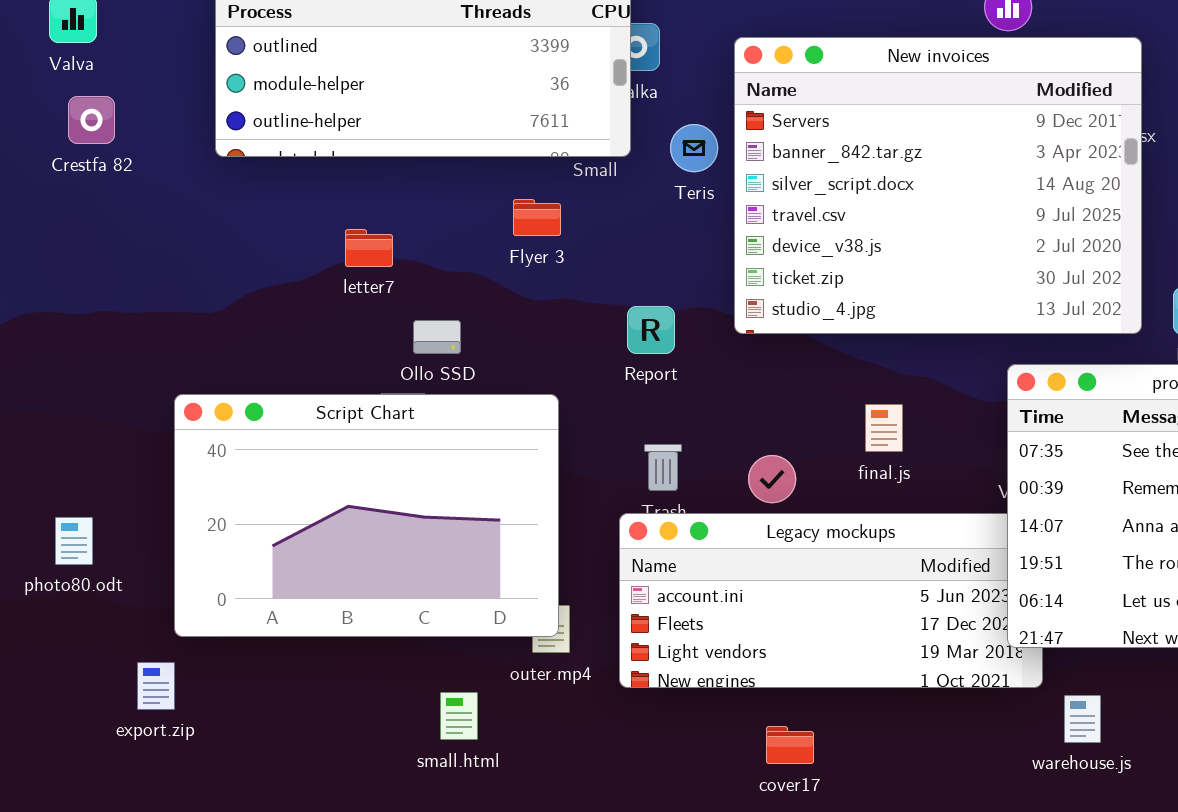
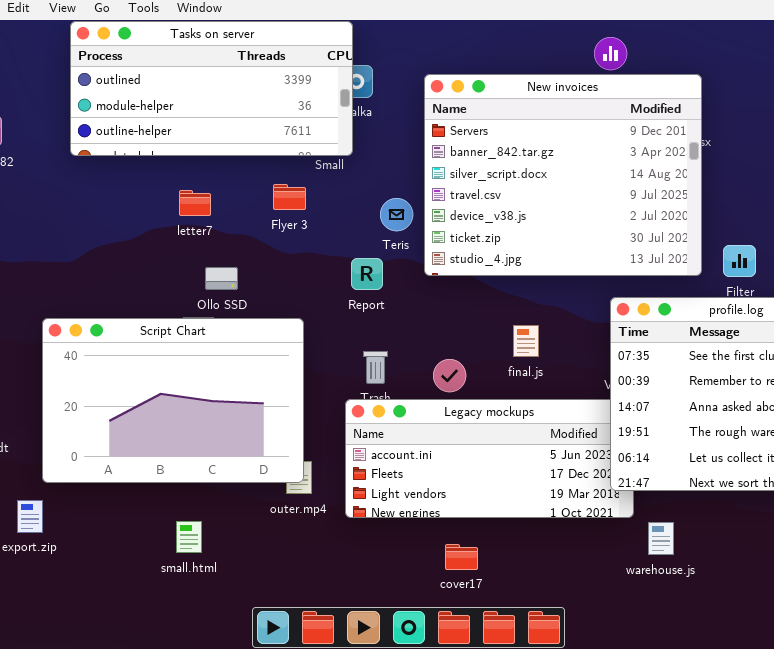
Teris: [670,124,718,172] -> [380,198,413,231], moved
letter7: [345,229,393,267] -> [179,190,211,216], moved
small.html: [440,692,478,740] -> [176,521,202,553], moved

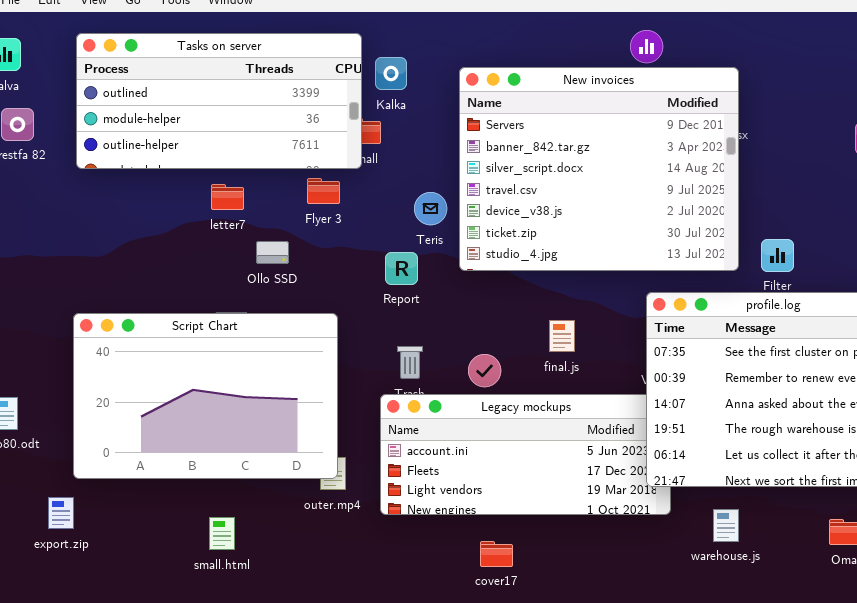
Tasks on server: [70,21,353,156] -> [76,33,362,169], moved
Ollo SSD: [205,267,238,290] -> [256,241,289,264], moved
warehouse.js: [648,522,674,555] -> [713,509,739,542], moved

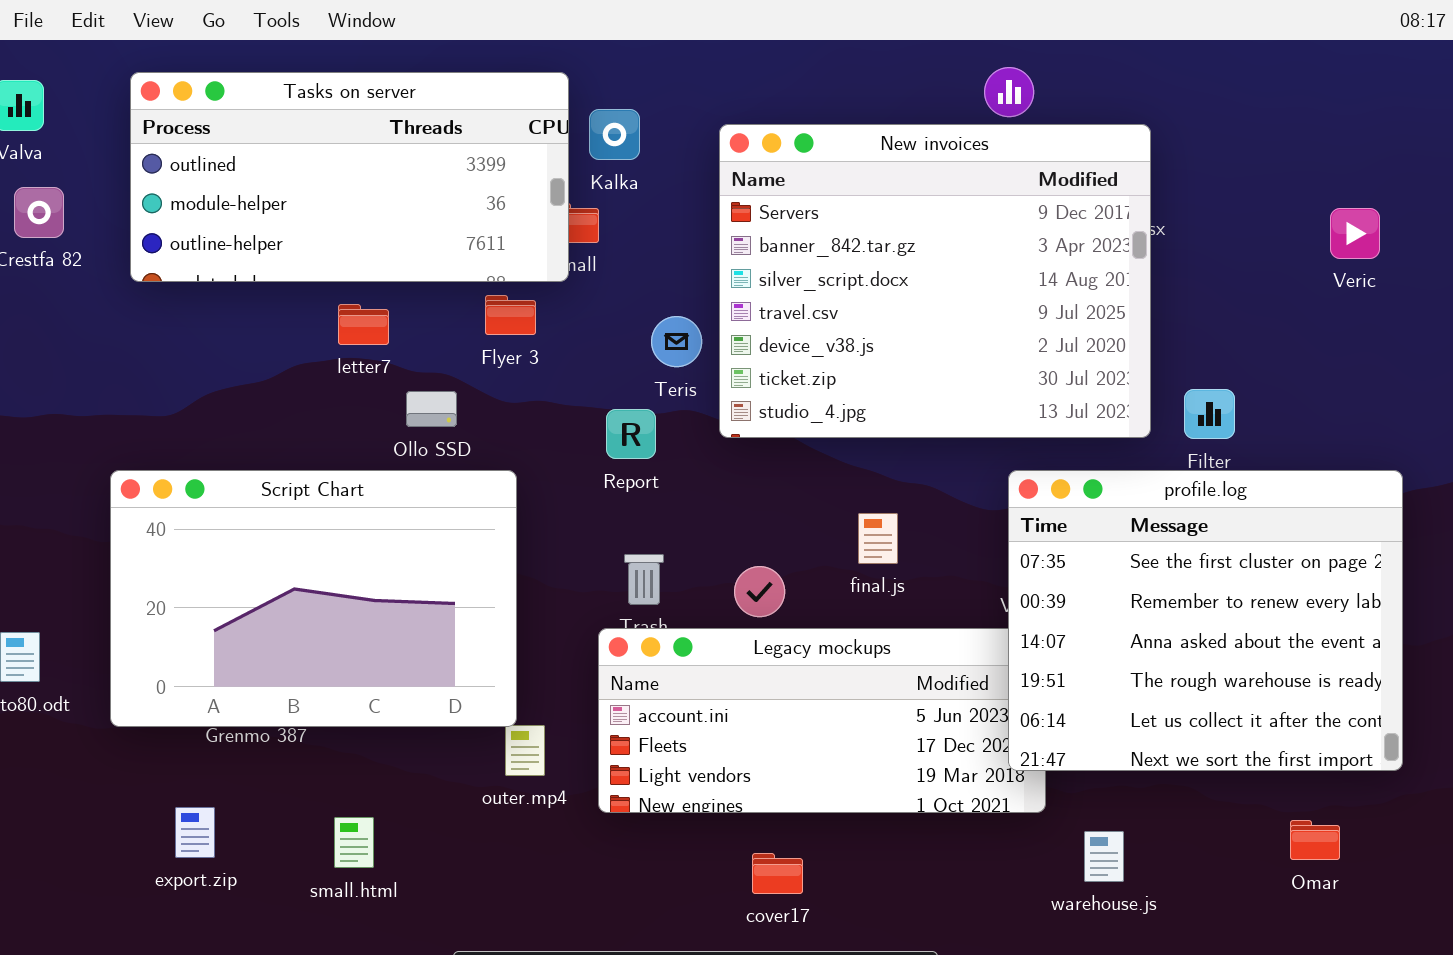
Script Chart: [73,313,338,479] -> [110,470,517,727], moved
export.zip: [48,497,74,529] -> [175,807,215,858], moved
warehouse.js: [713,509,739,542] -> [1084,831,1124,882], moved

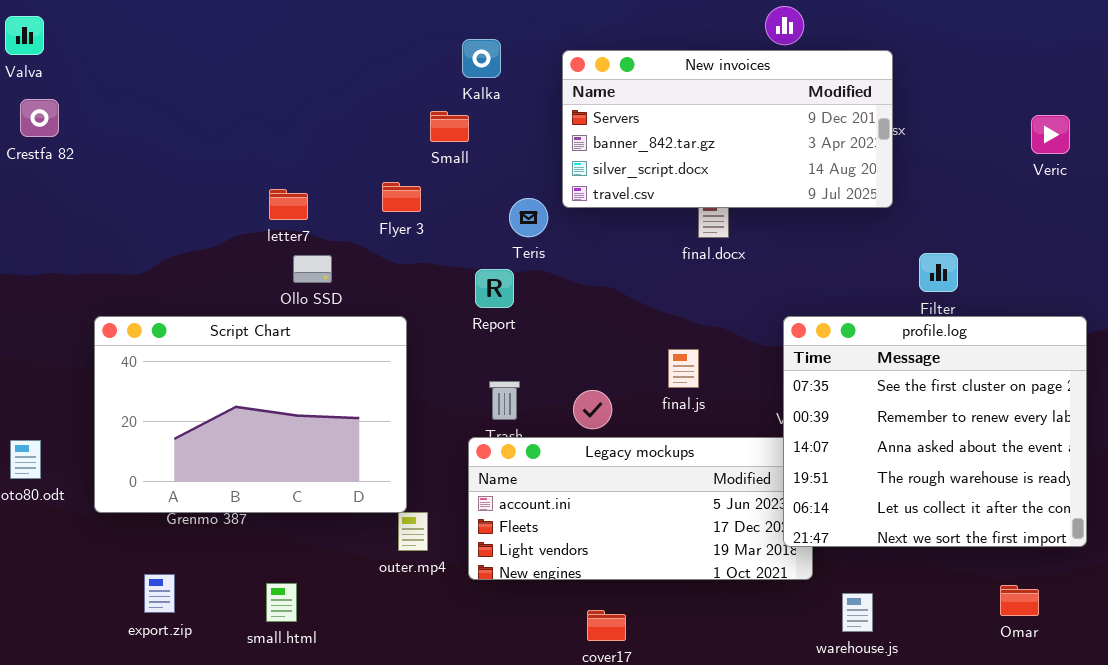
Tasks on server: [130,72,569,282] -> none, closed
New invoices: [719,124,1151,438] -> [562,50,893,208], resized
Ollo SSD: [406,391,457,427] -> [293,255,332,283], moved

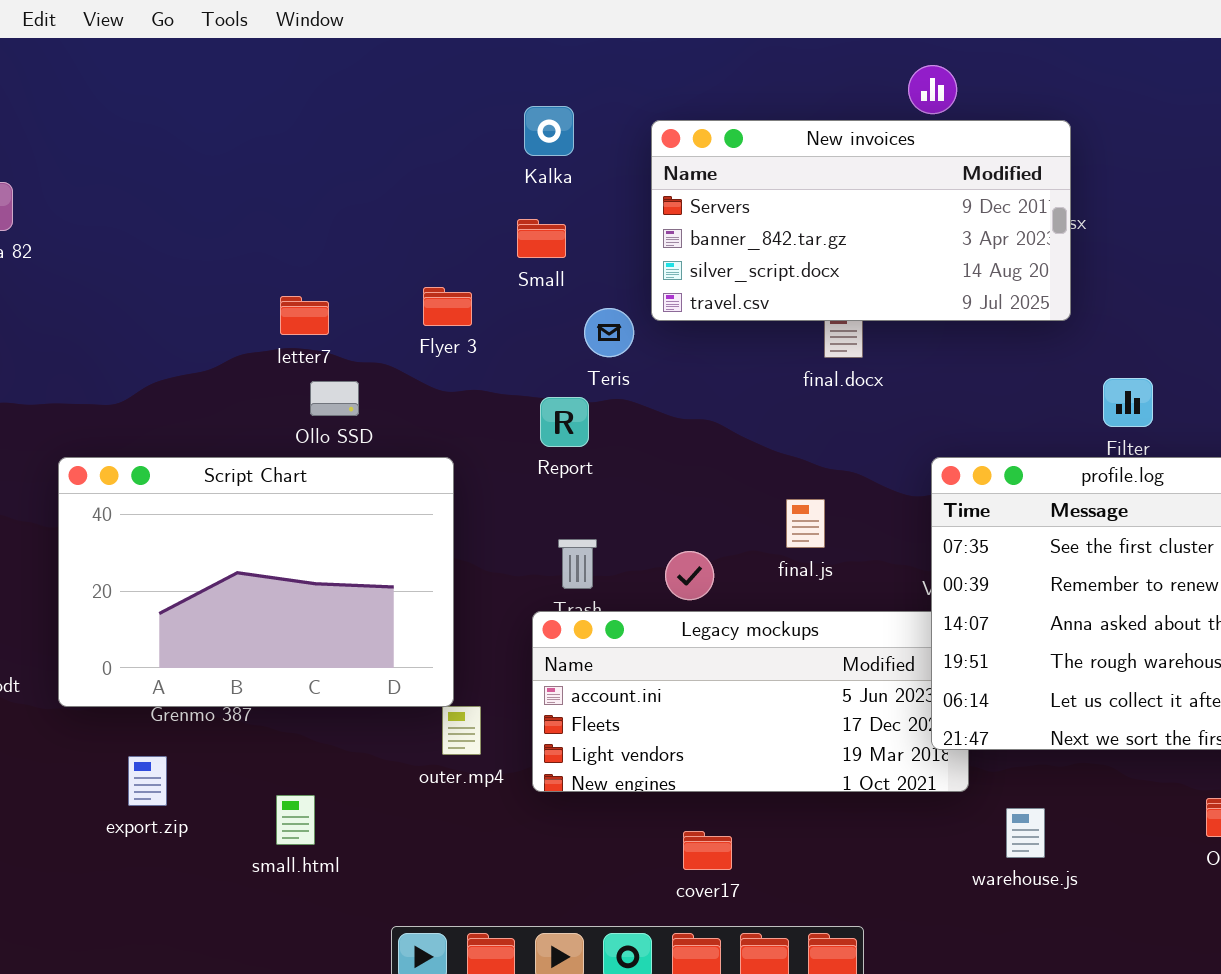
Small: [430,111,469,142] -> [517,219,566,258], moved
export.zip: [144,574,175,613] -> [128,756,167,806], moved

